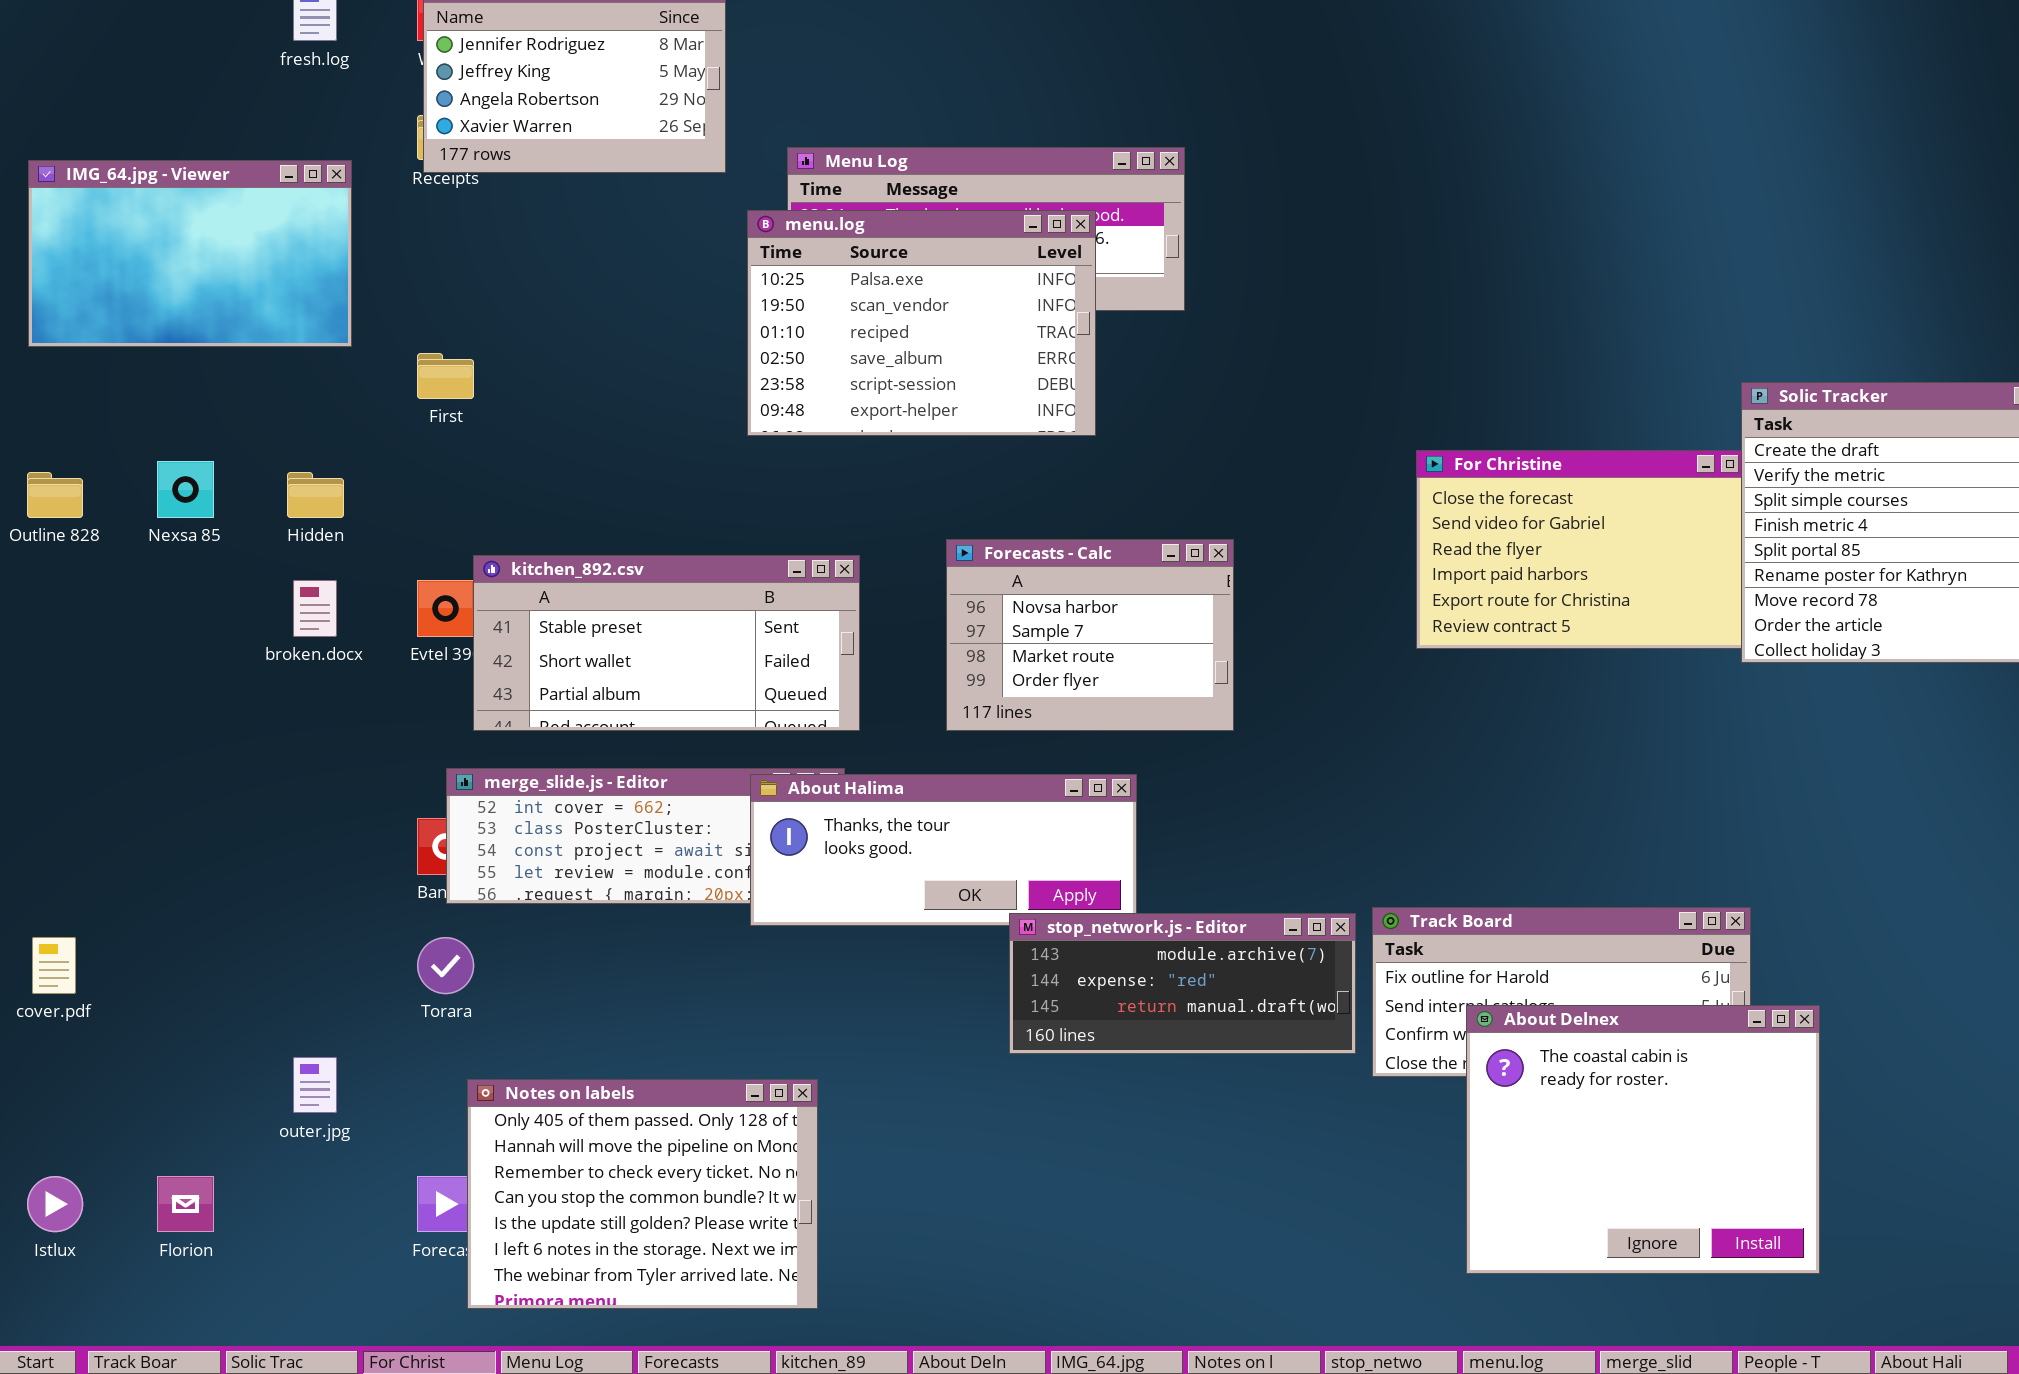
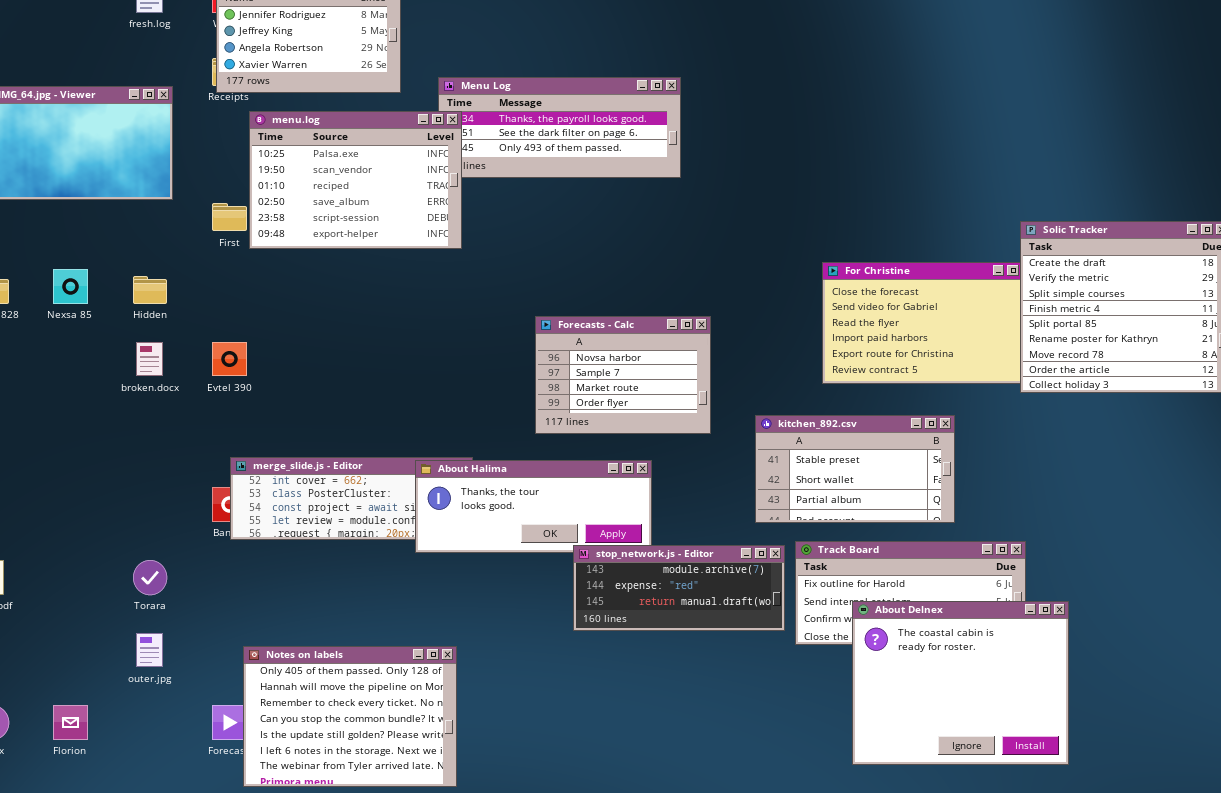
menu.log: [747,210,1096,436] -> [249,111,462,249], moved
kitchen_892.csv: [473,555,860,731] -> [755,415,955,523], moved, resized
Torara: [417,937,474,994] -> [133,560,167,595], moved

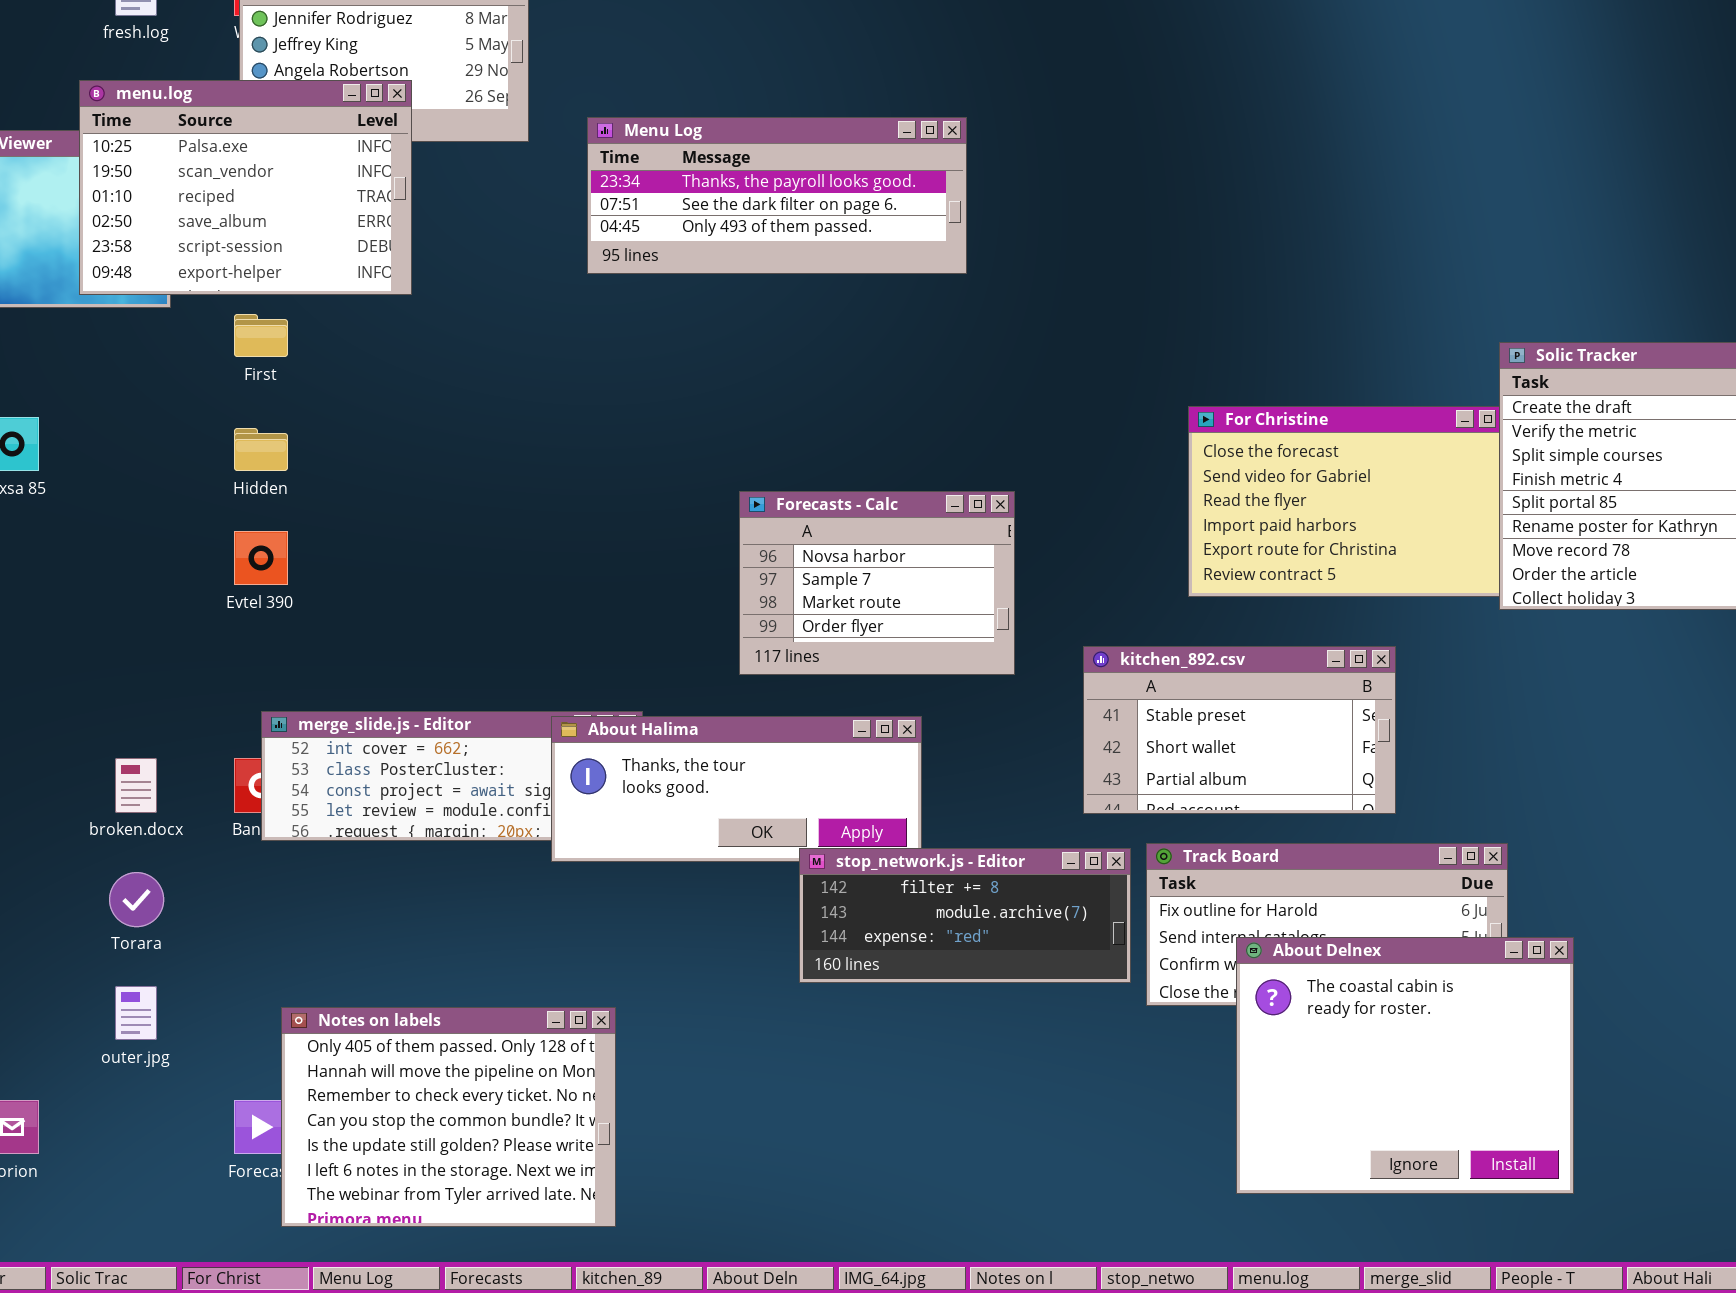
menu.log: [249,111,462,249] -> [79,80,412,295], moved
Hidden: [133,276,167,304] -> [234,428,288,471], moved
broken.docx: [136,342,163,376] -> [115,758,157,813], moved
stop_network.js - Editor: [573,545,785,631] -> [799,848,1131,983], scrolled up 1 row

